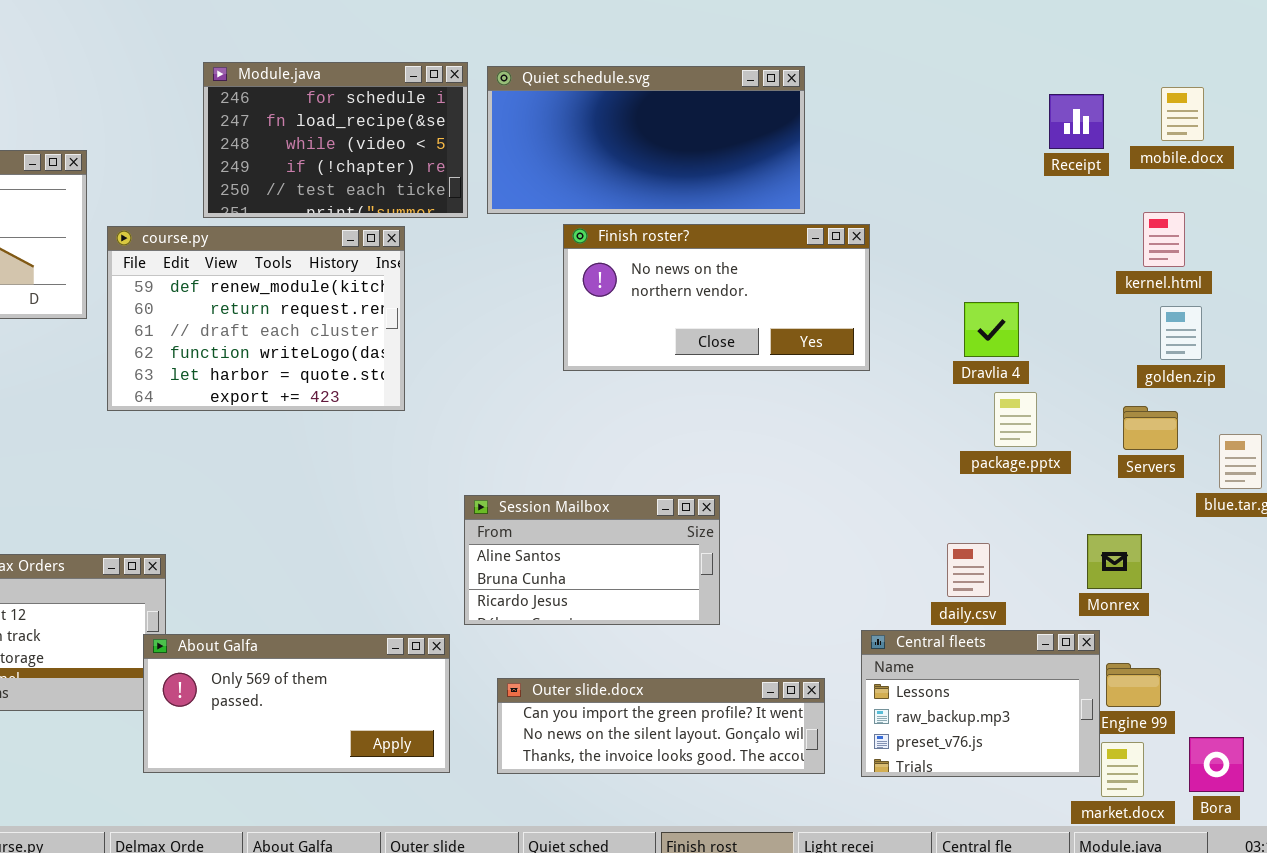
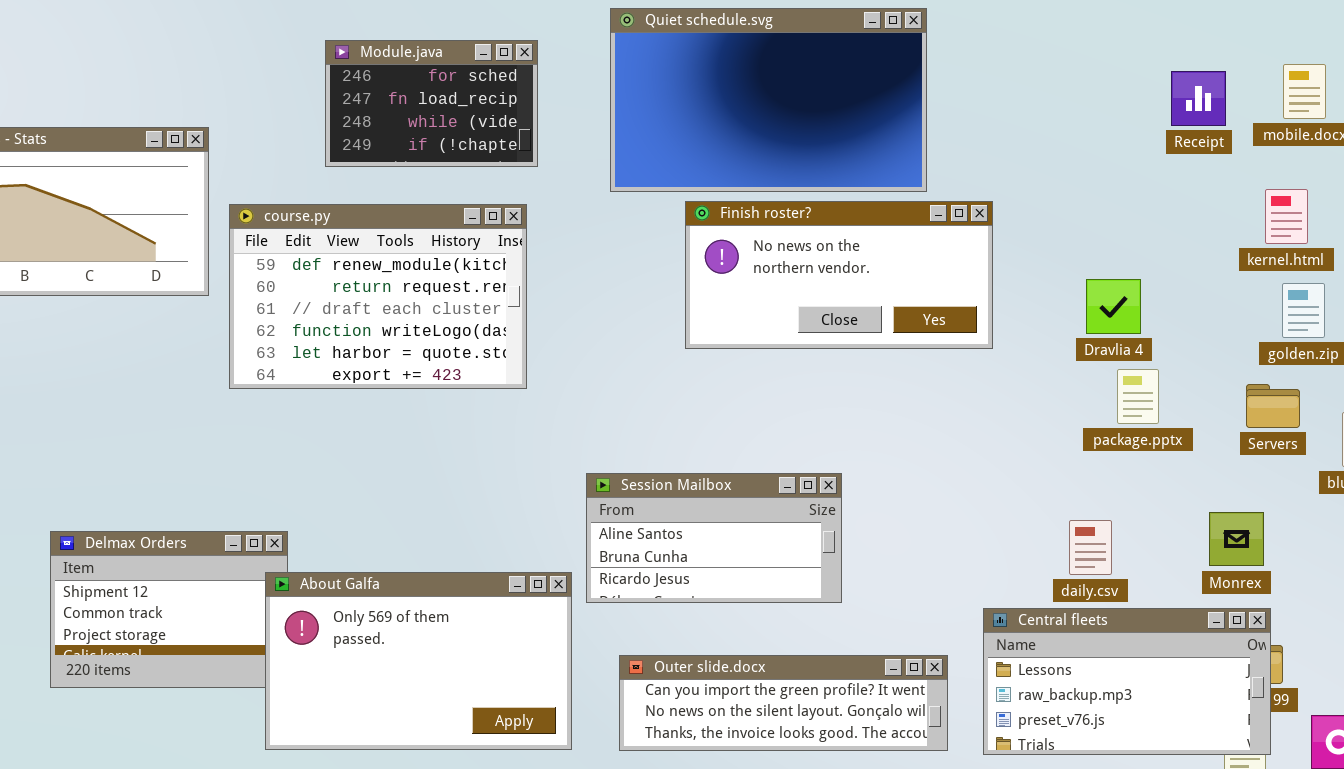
Module.java: [203,62,468,218] -> [325,40,538,167], resized
Quiet schedule.svg: [487,66,805,214] -> [610,8,927,192], resized
Central fleets: [861,630,1100,777] -> [983,608,1271,755], resized
About Galfa: [143,634,450,773] -> [265,572,572,750], resized

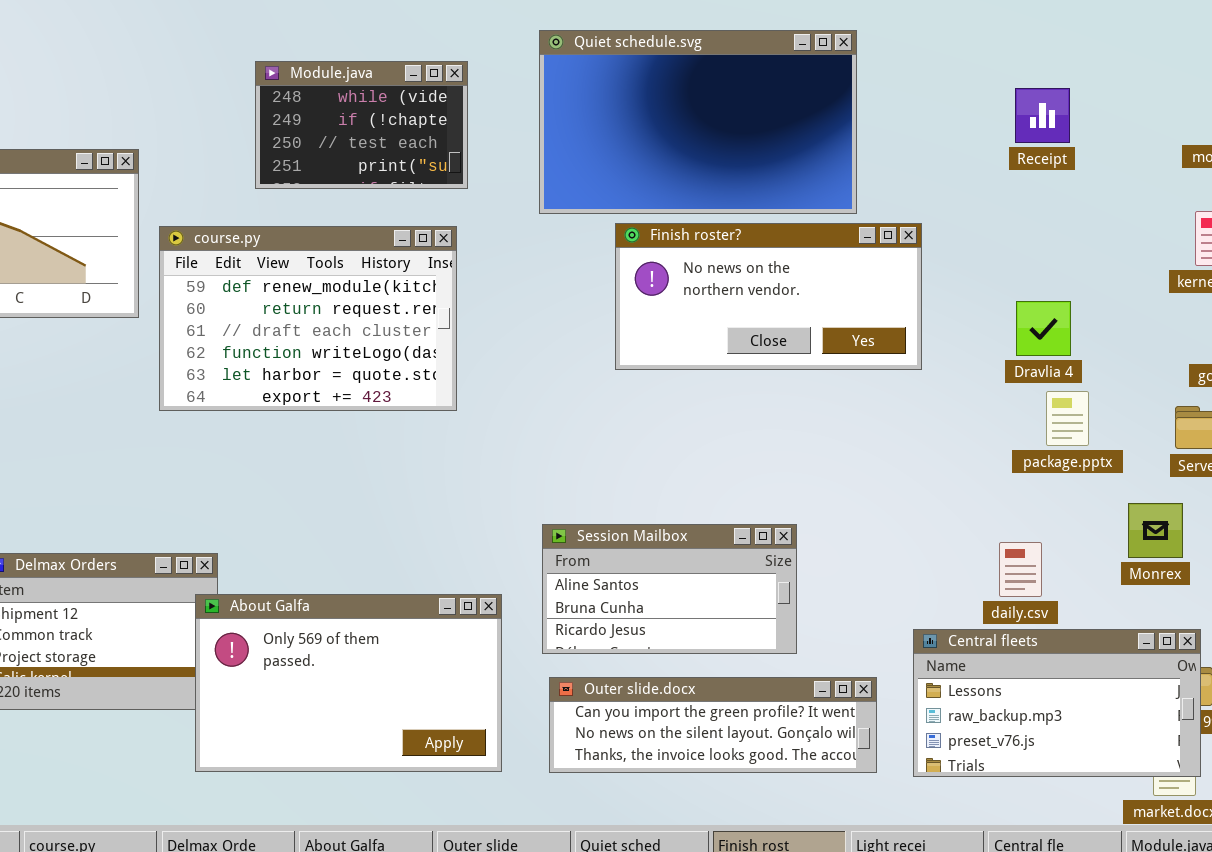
Module.java: [325,40,538,167] -> [255,61,468,189], scrolled down 2 rows
Receipt: [1171,71,1226,126] -> [1015,88,1070,143], moved
Session Mailbox: [586,473,842,603] -> [542,524,797,654], moved
Monrex: [1209,512,1264,566] -> [1128,503,1183,558], moved

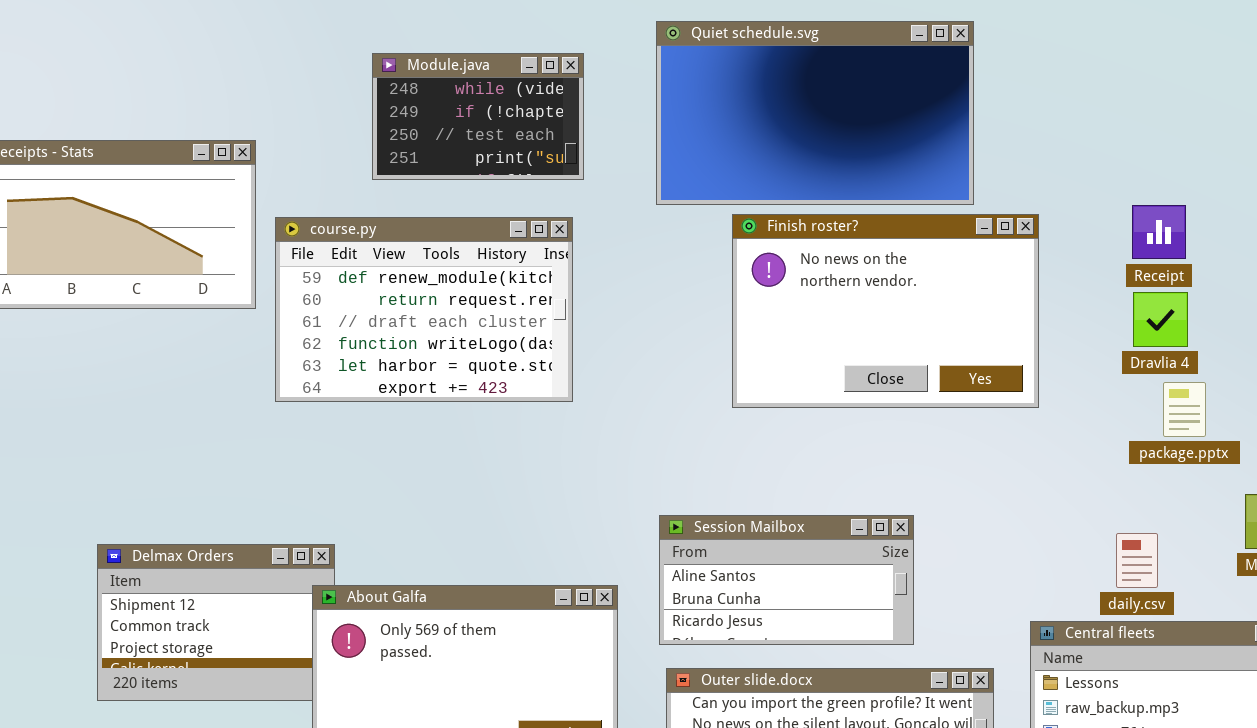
Receipt: [1015,88,1070,143] -> [1132,205,1186,259], moved
Finish roster?: [615,223,922,370] -> [732,214,1039,408], resized

